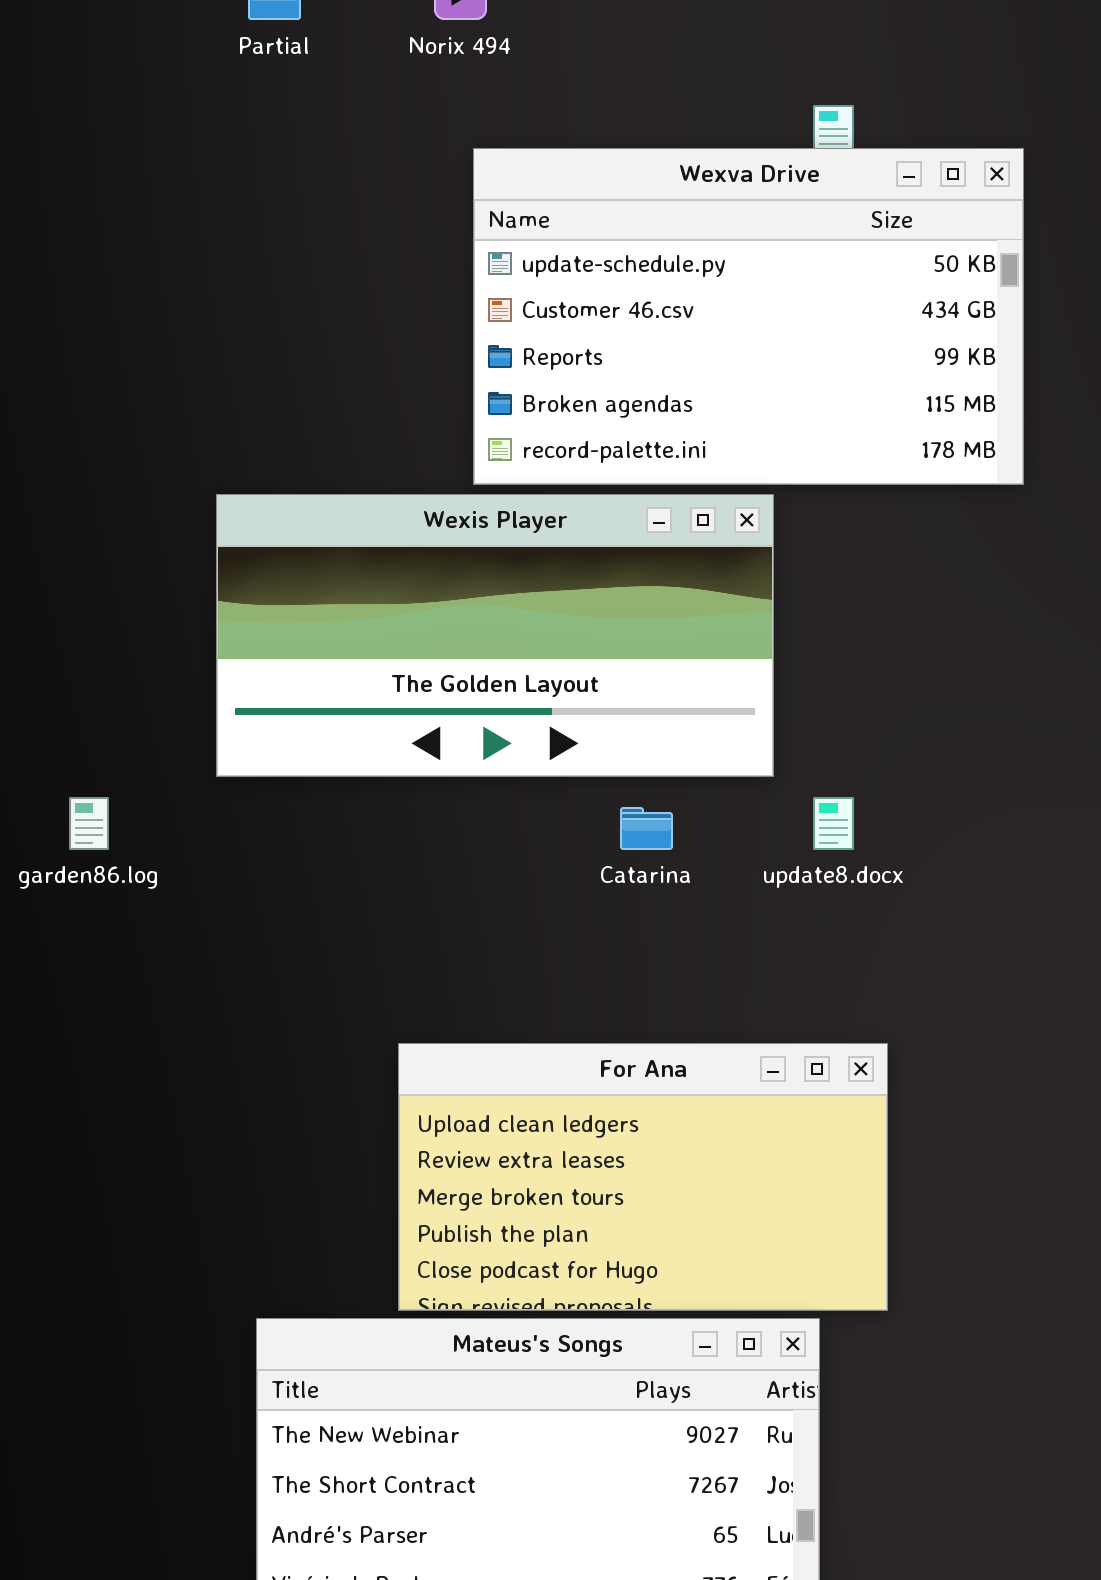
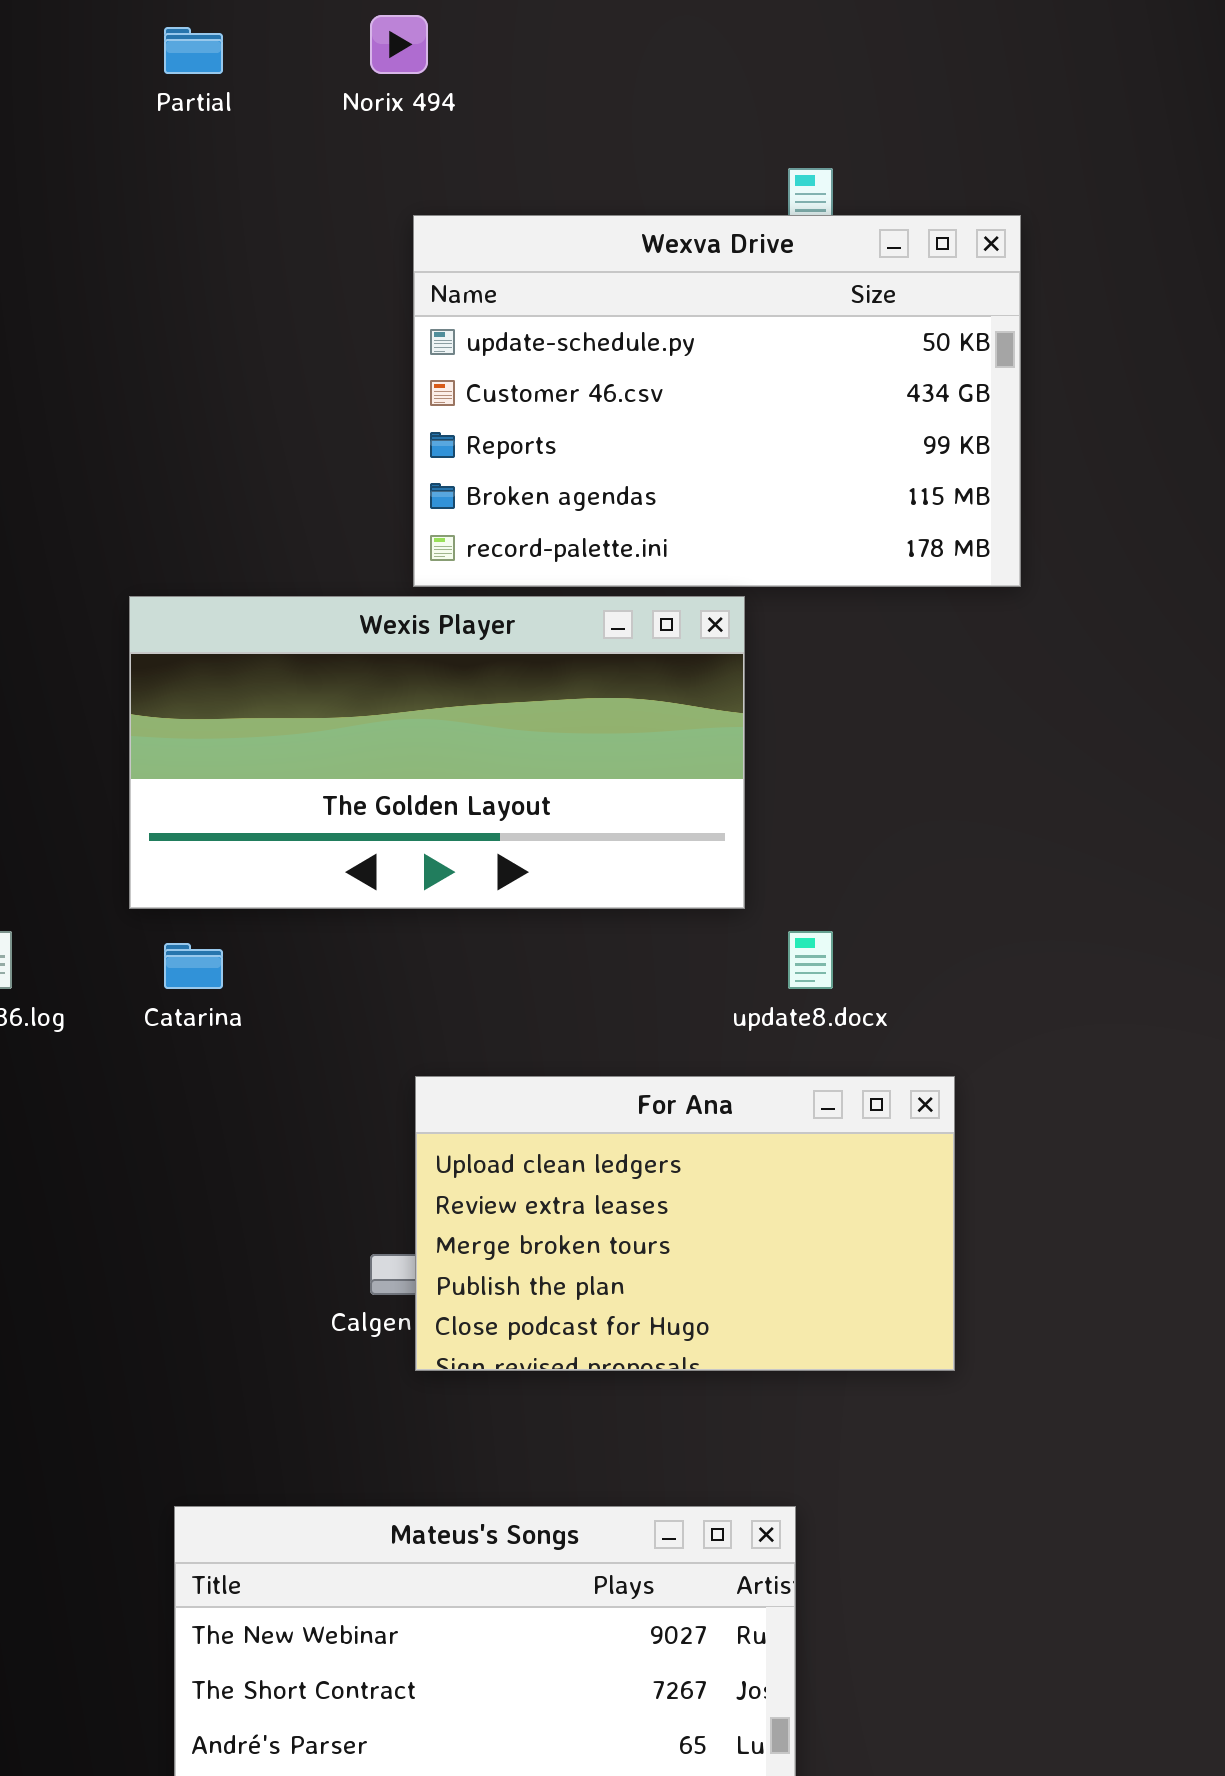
Catarina: [620,807,673,850] -> [164,943,223,989], moved
For Ana: [398,1043,888,1311] -> [415,1076,955,1371], moved

